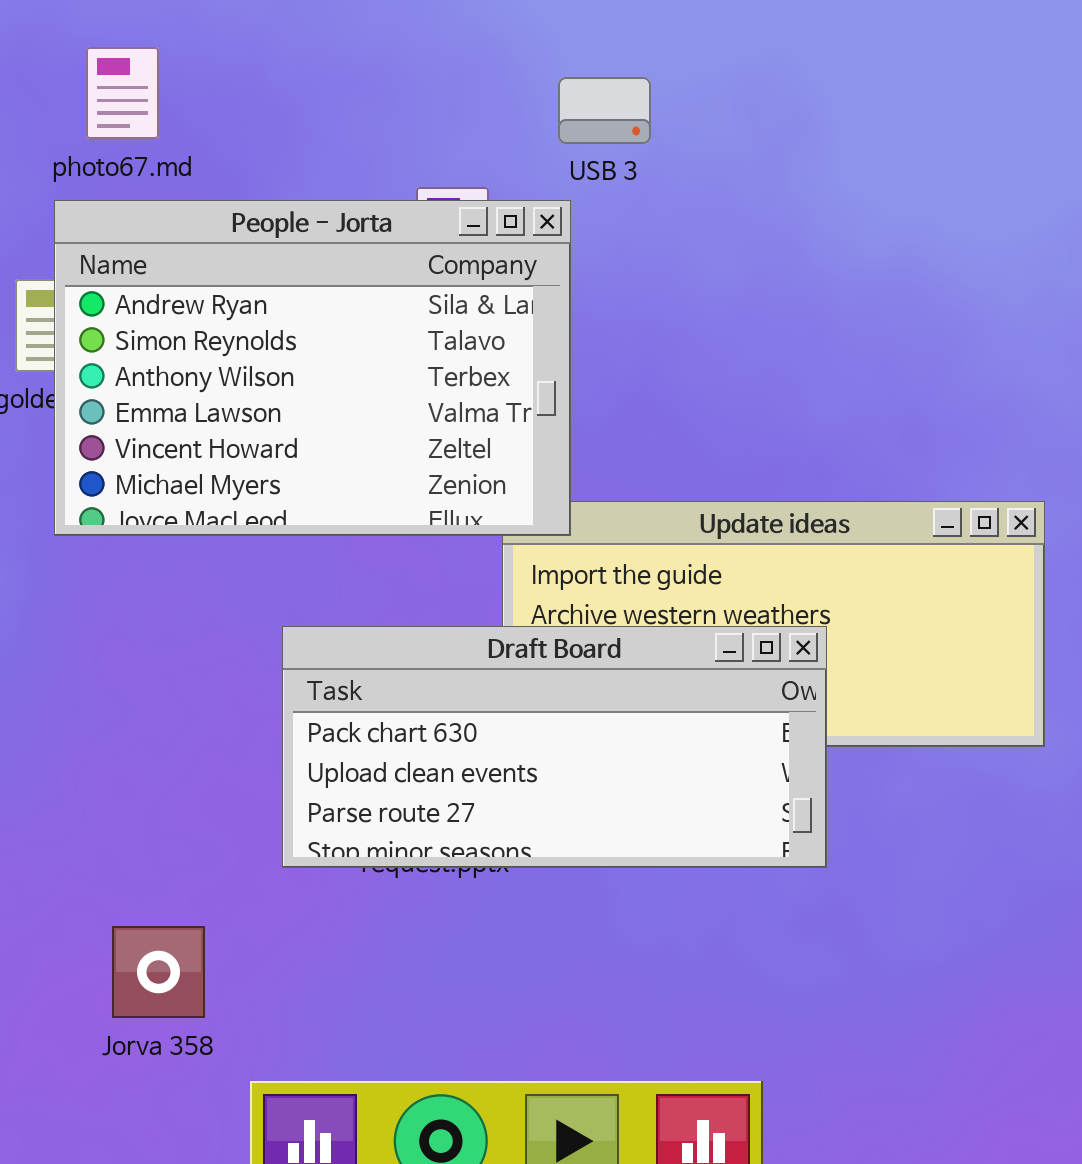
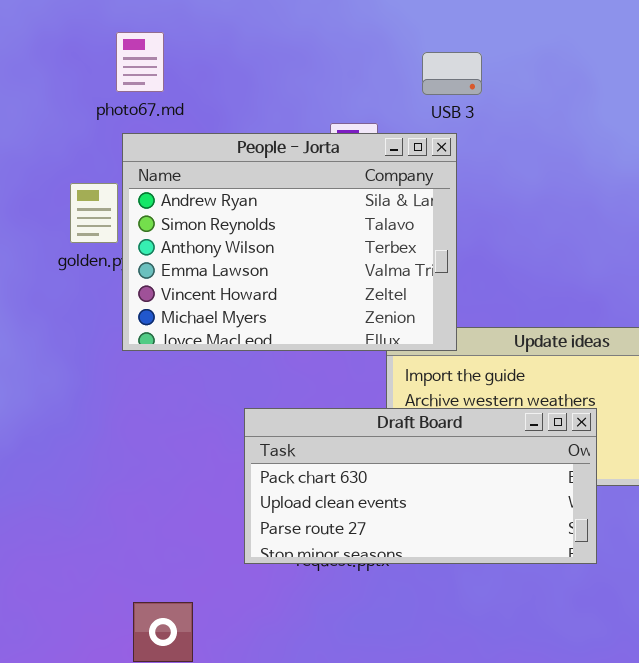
People - Jorta: [54,200,571,536] -> [122,133,457,351], moved

